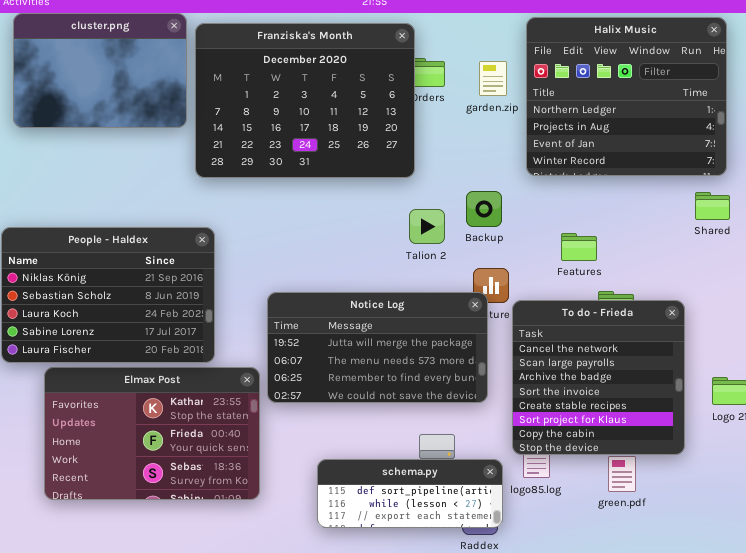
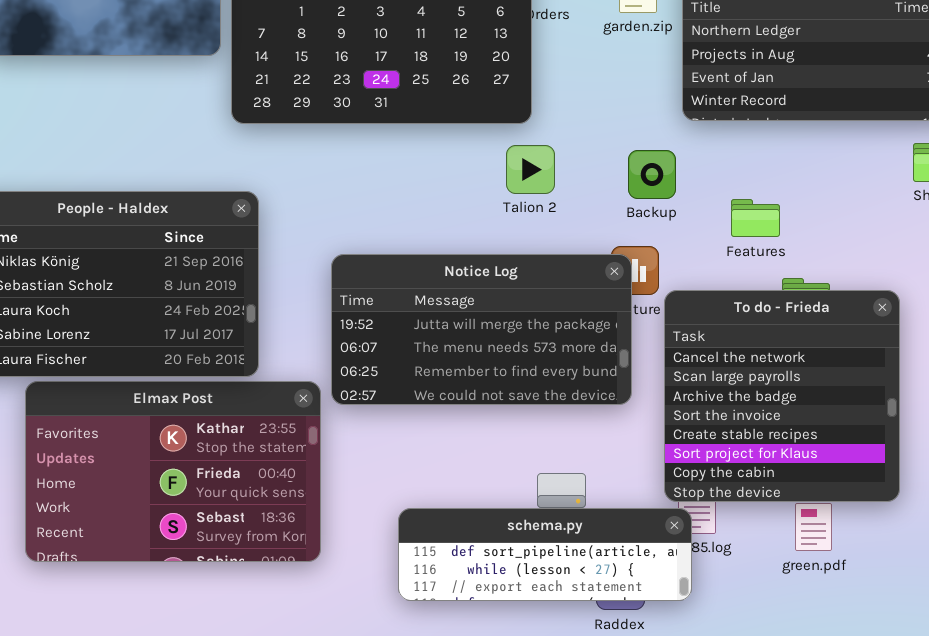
Backup: [466,191,502,227] -> [628,150,676,199], moved
Talion 2: [409,209,445,244] -> [506,145,555,194], moved
Notice Log: [267,292,488,403] -> [331,254,632,405], moved
schema.py: [317,459,503,528] -> [398,508,692,601], resized

